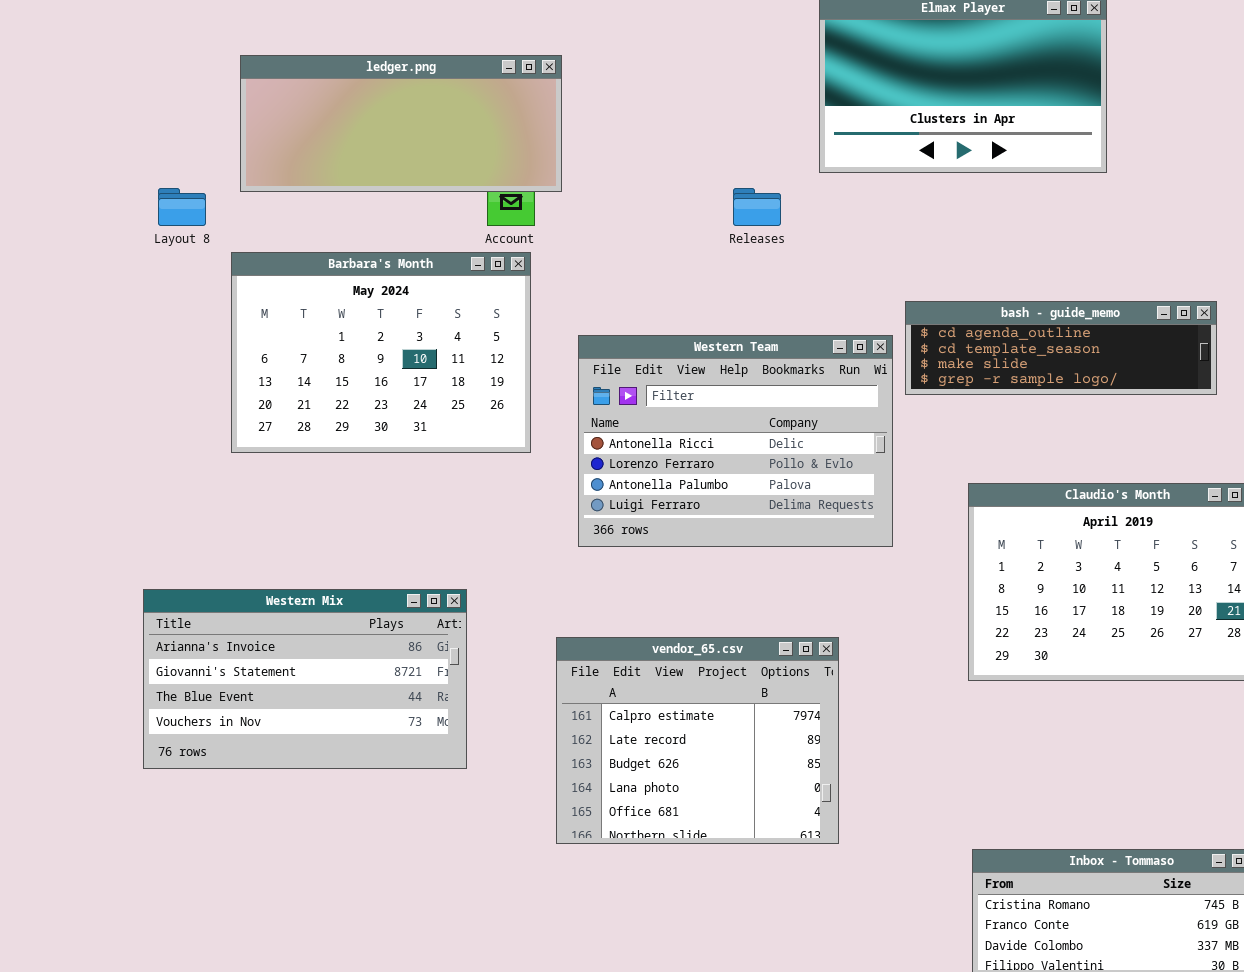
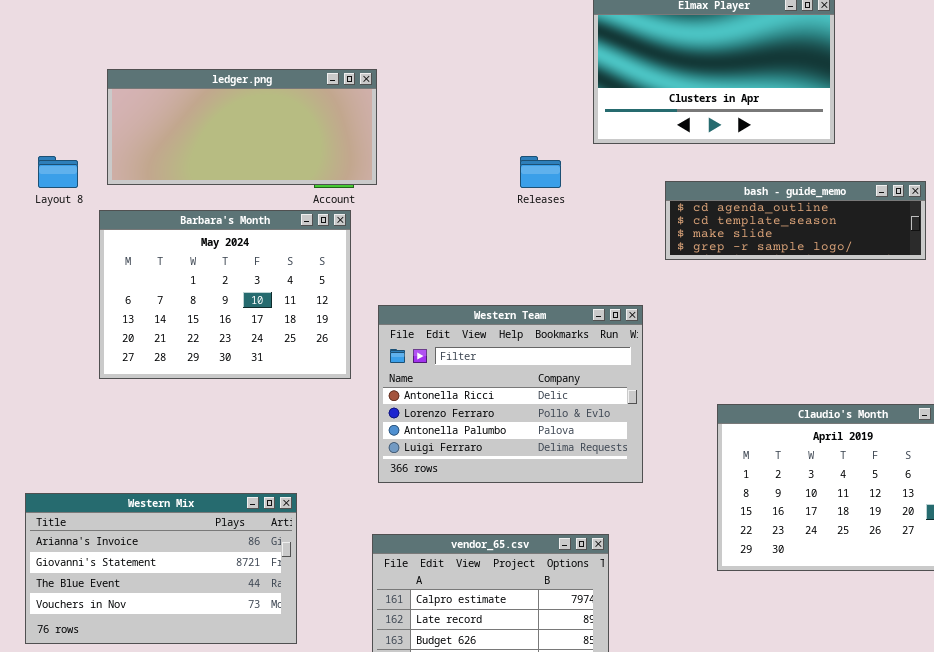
ledger.png: [240,55,562,192] -> [107,69,377,185], moved
bash - guide_memo: [905,301,1217,395] -> [665,181,926,260], moved
Western Team: [578,335,893,547] -> [378,305,643,483], moved

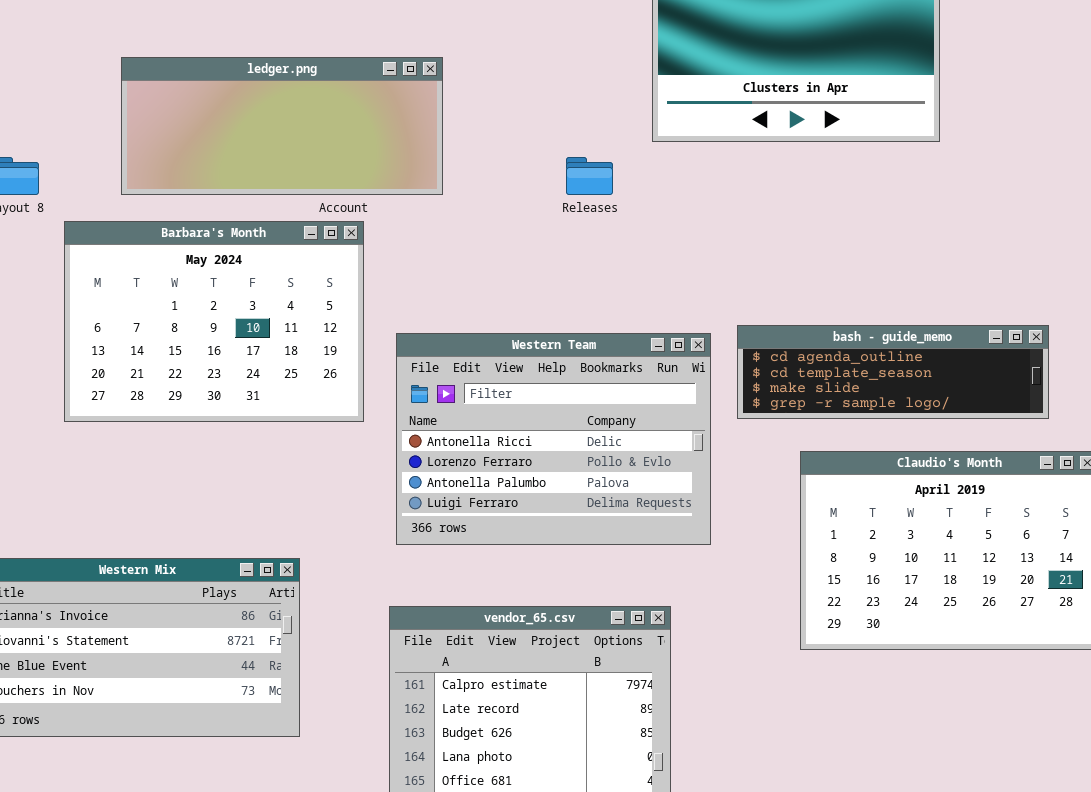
ledger.png: [107,69,377,185] -> [121,57,443,195], moved
bash - guide_memo: [665,181,926,260] -> [737,325,1049,419], moved

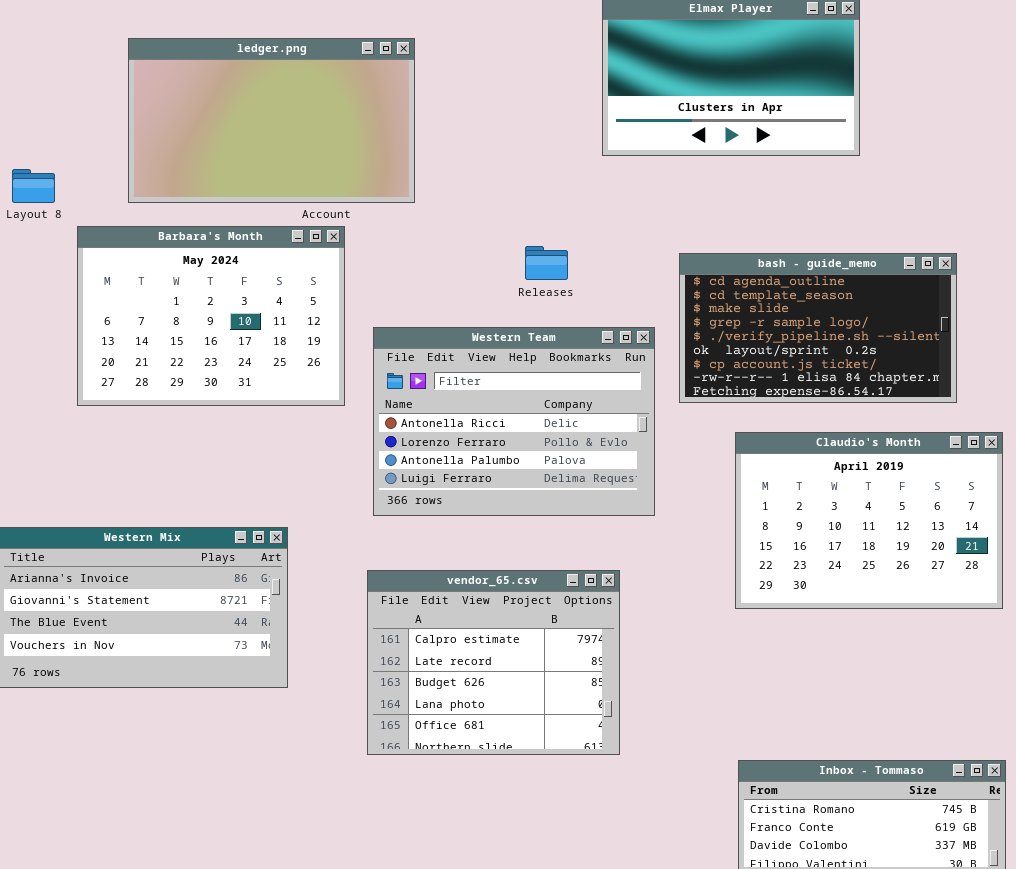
ledger.png: [121,57,443,195] -> [128,38,415,203], resized
Releases: [566,157,613,195] -> [525,246,568,280], moved
bash - guide_memo: [737,325,1049,419] -> [679,253,957,403], resized

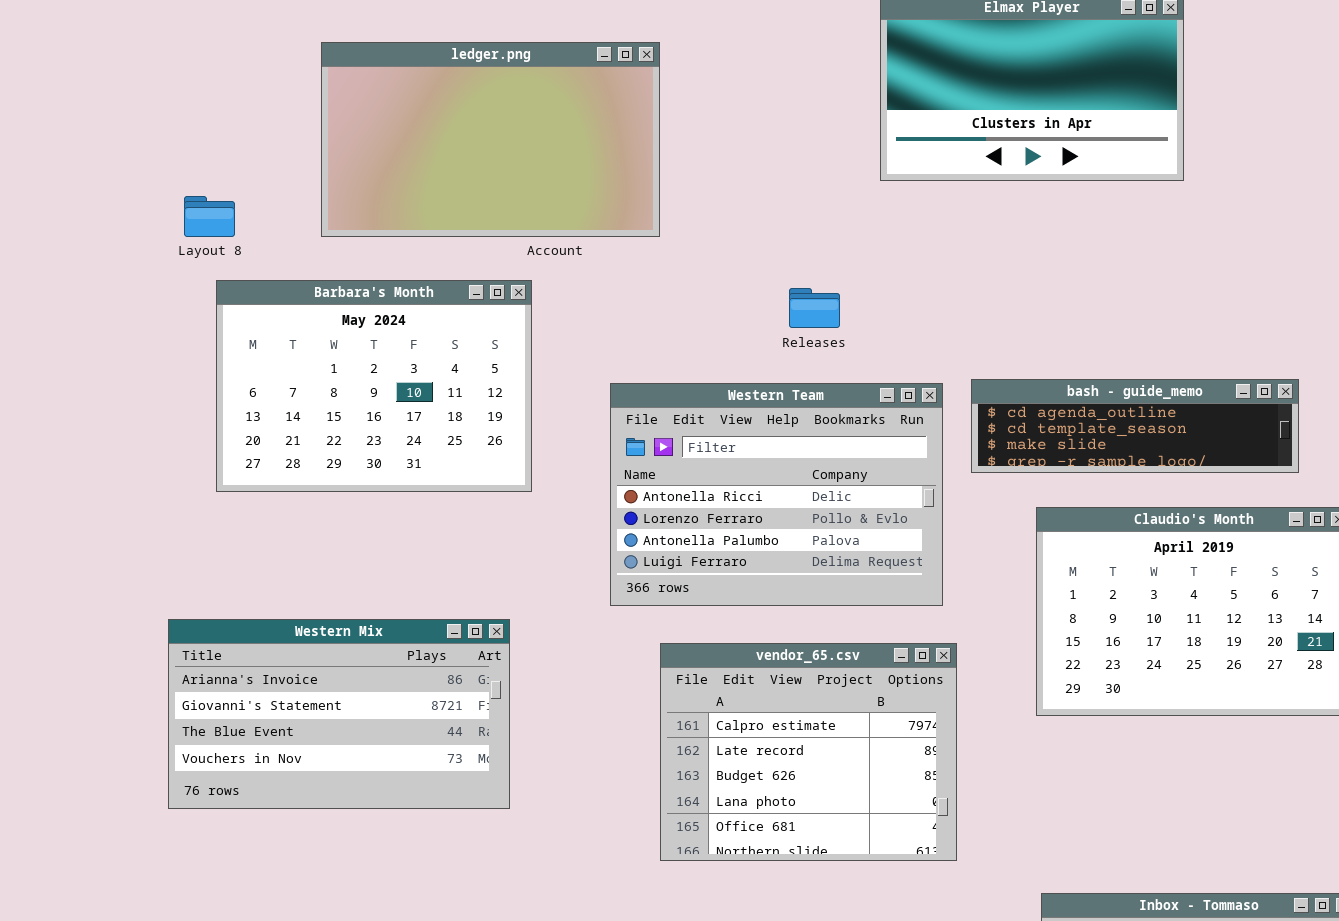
Barbara's Month: [77,226,345,406] -> [216,280,532,492], moved
bash - guide_memo: [679,253,957,403] -> [971,379,1299,473], resized
vendor_65.csv: [367,570,620,755] -> [660,643,957,861], moved

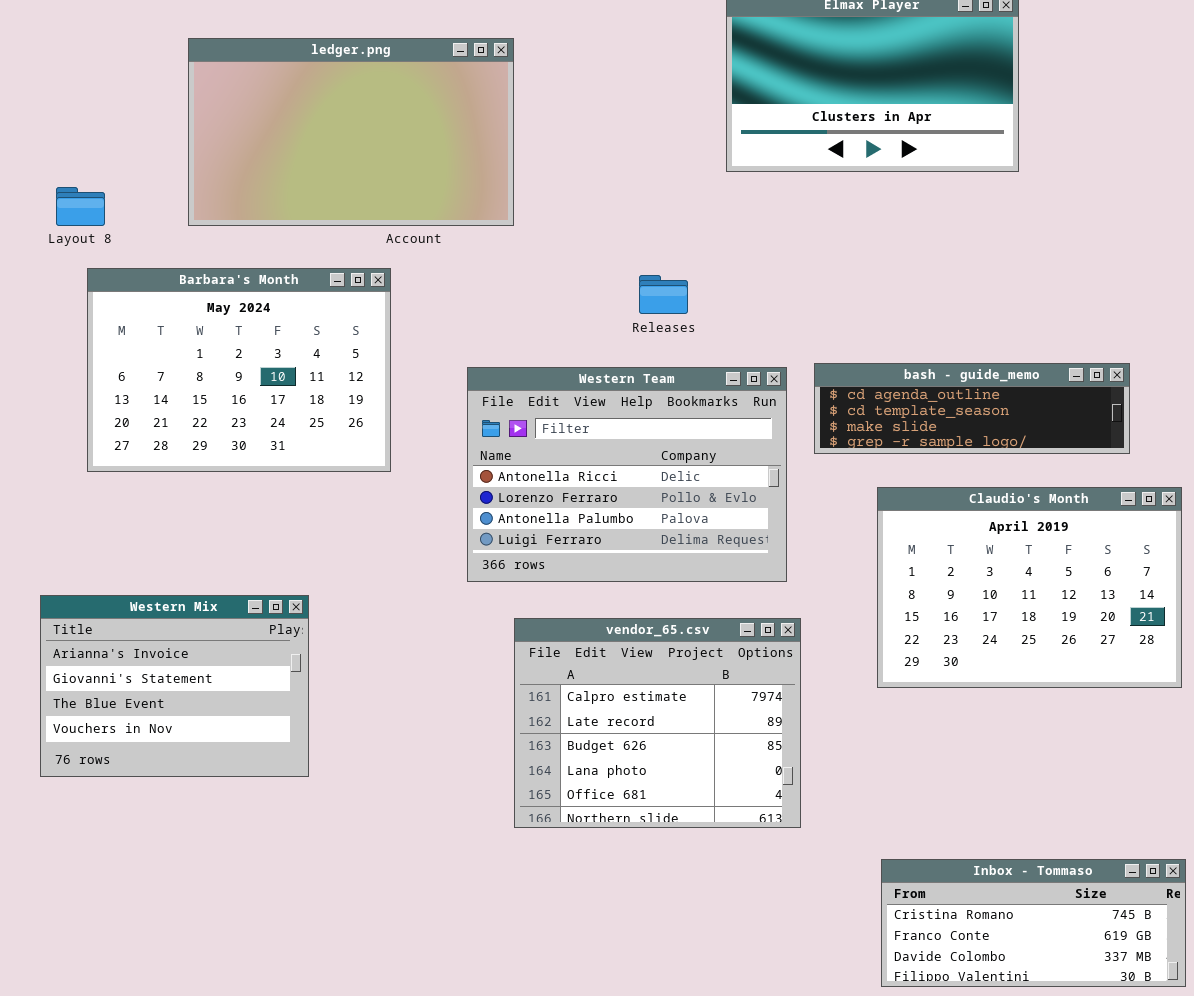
Western Mix: [168,619,510,809] -> [40,595,309,777], resized

